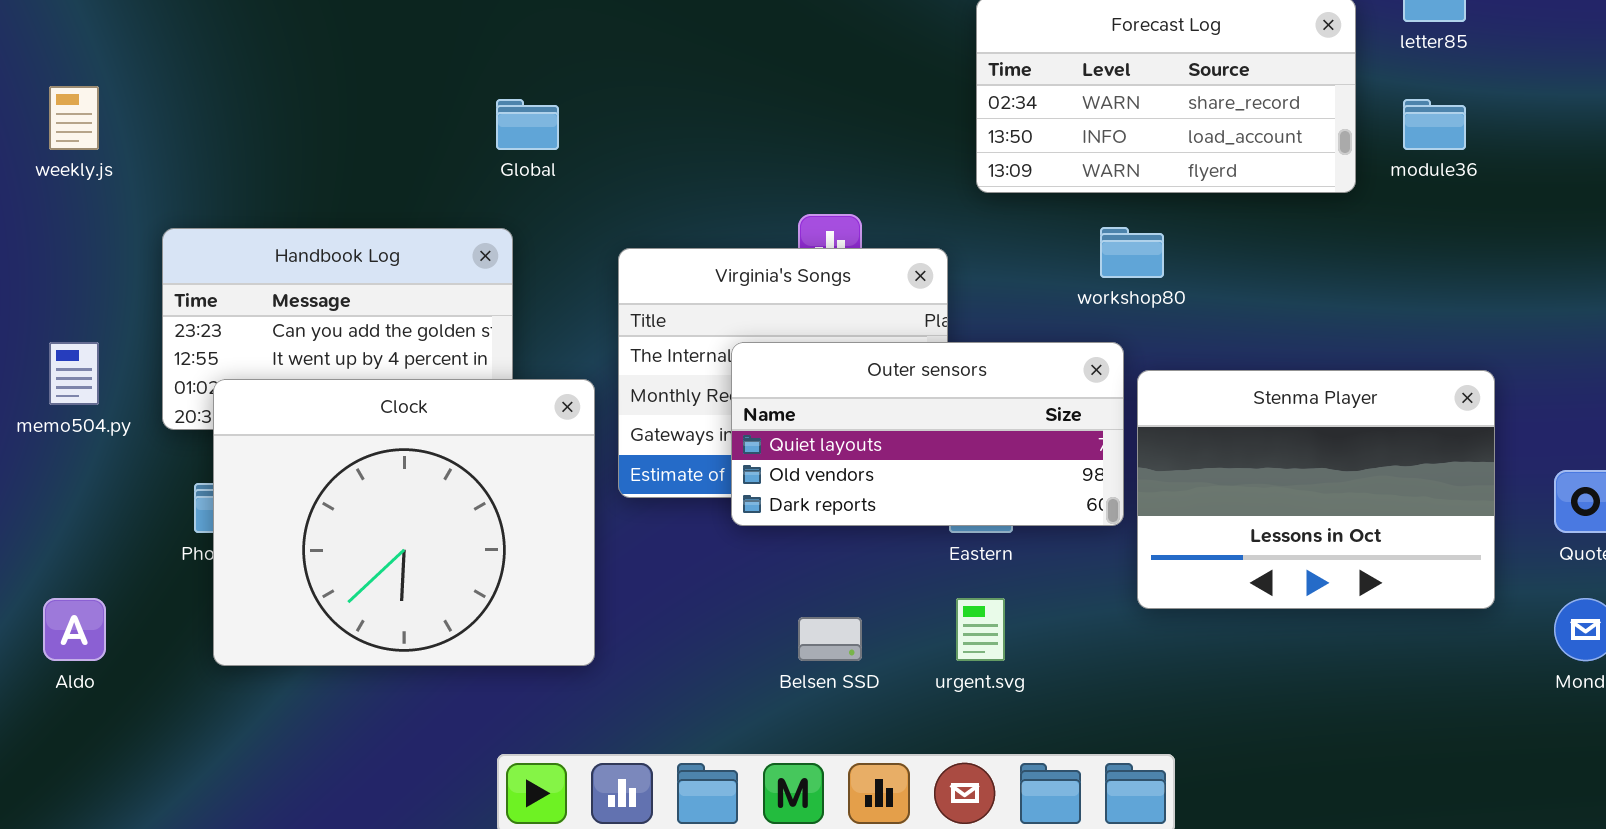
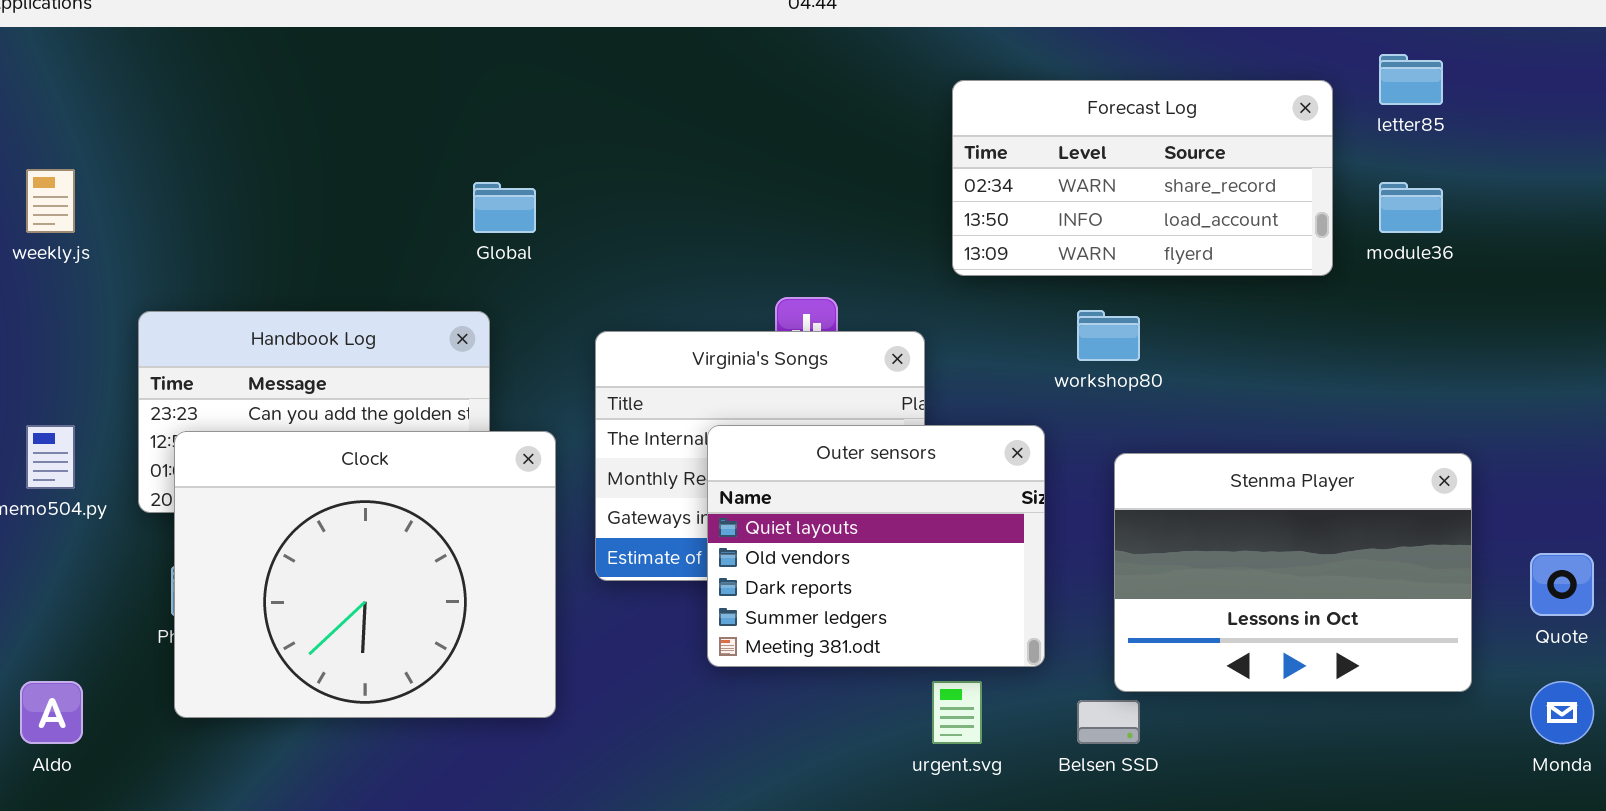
Outer sensors: [731,342,1124,526] -> [707,425,1045,667], resized
Clock: [213,379,595,666] -> [174,431,556,718], moved
Belsen SSD: [798,617,862,661] -> [1077,700,1140,744], moved

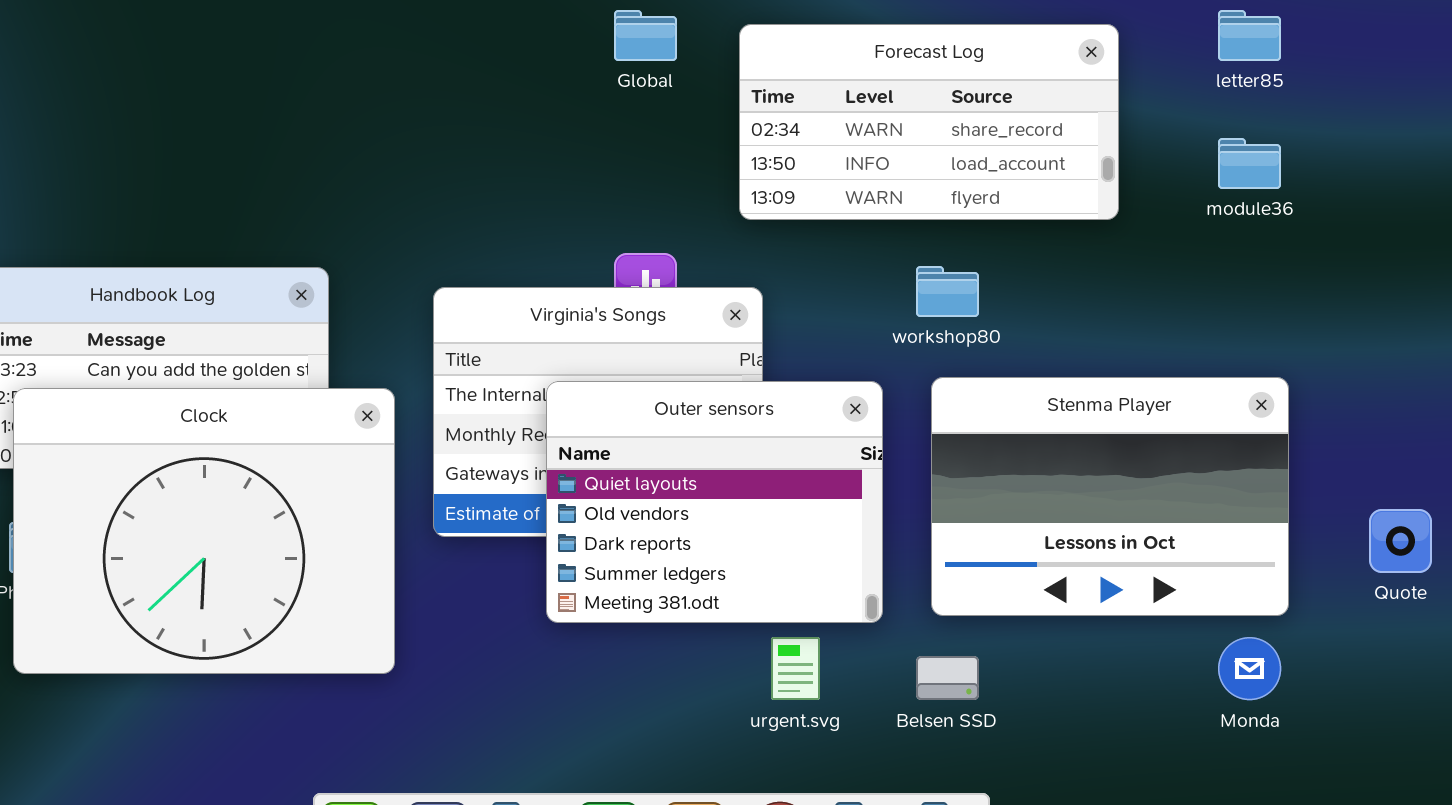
Forecast Log: [952,80,1333,276] -> [739,24,1119,220], moved
Global: [473,182,536,233] -> [614,10,677,61], moved
Stenma Player: [1114,453,1472,692] -> [931,377,1289,616], moved
Monda: [1530,681,1594,744] -> [1218,637,1281,700], moved

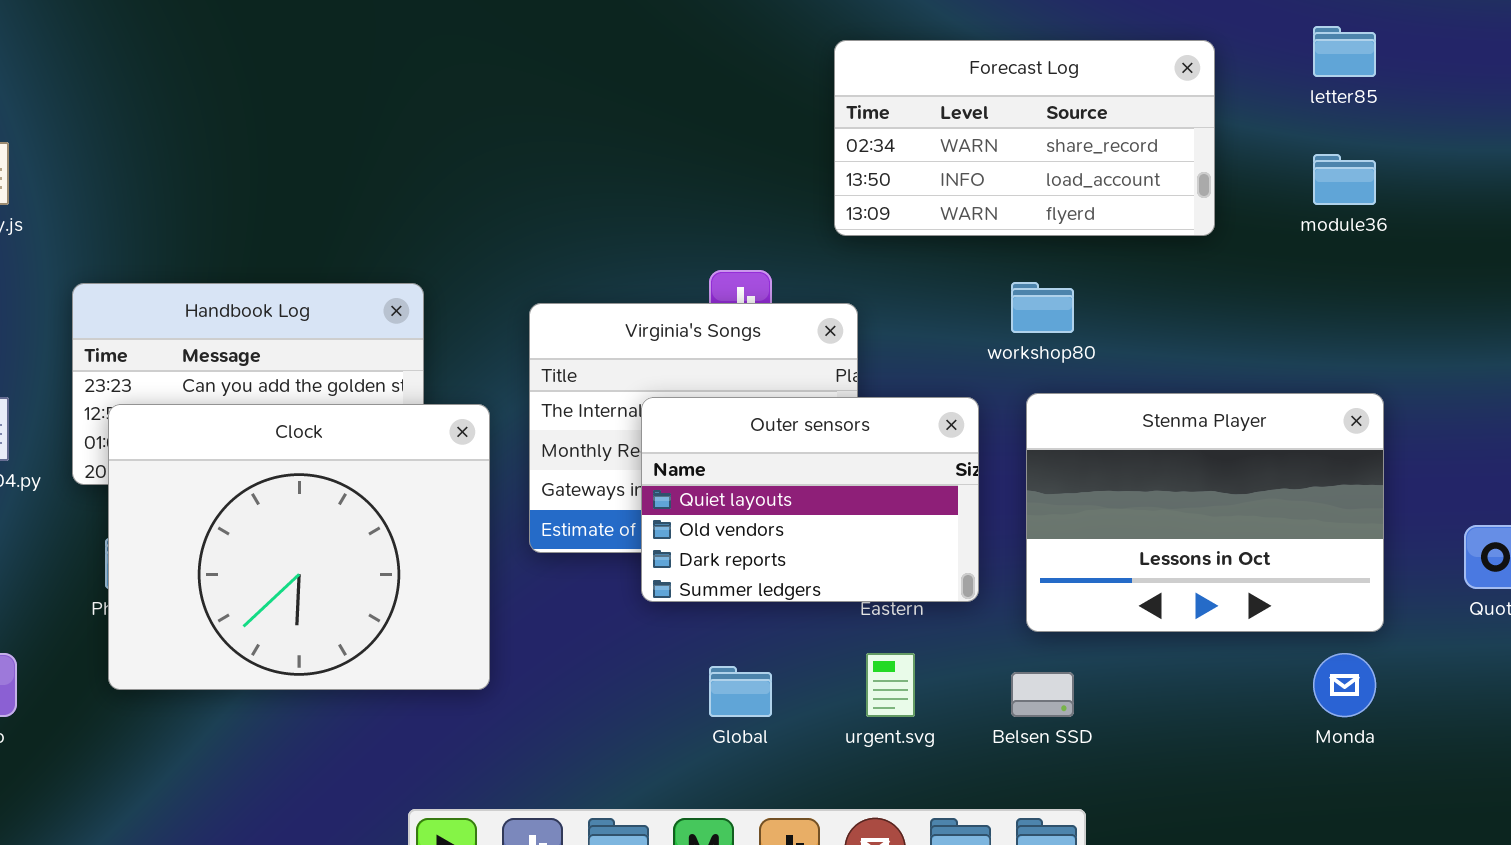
Global: [614,10,677,61] -> [709,666,772,717], moved
Outer sensors: [546,381,883,623] -> [641,397,979,602], resized

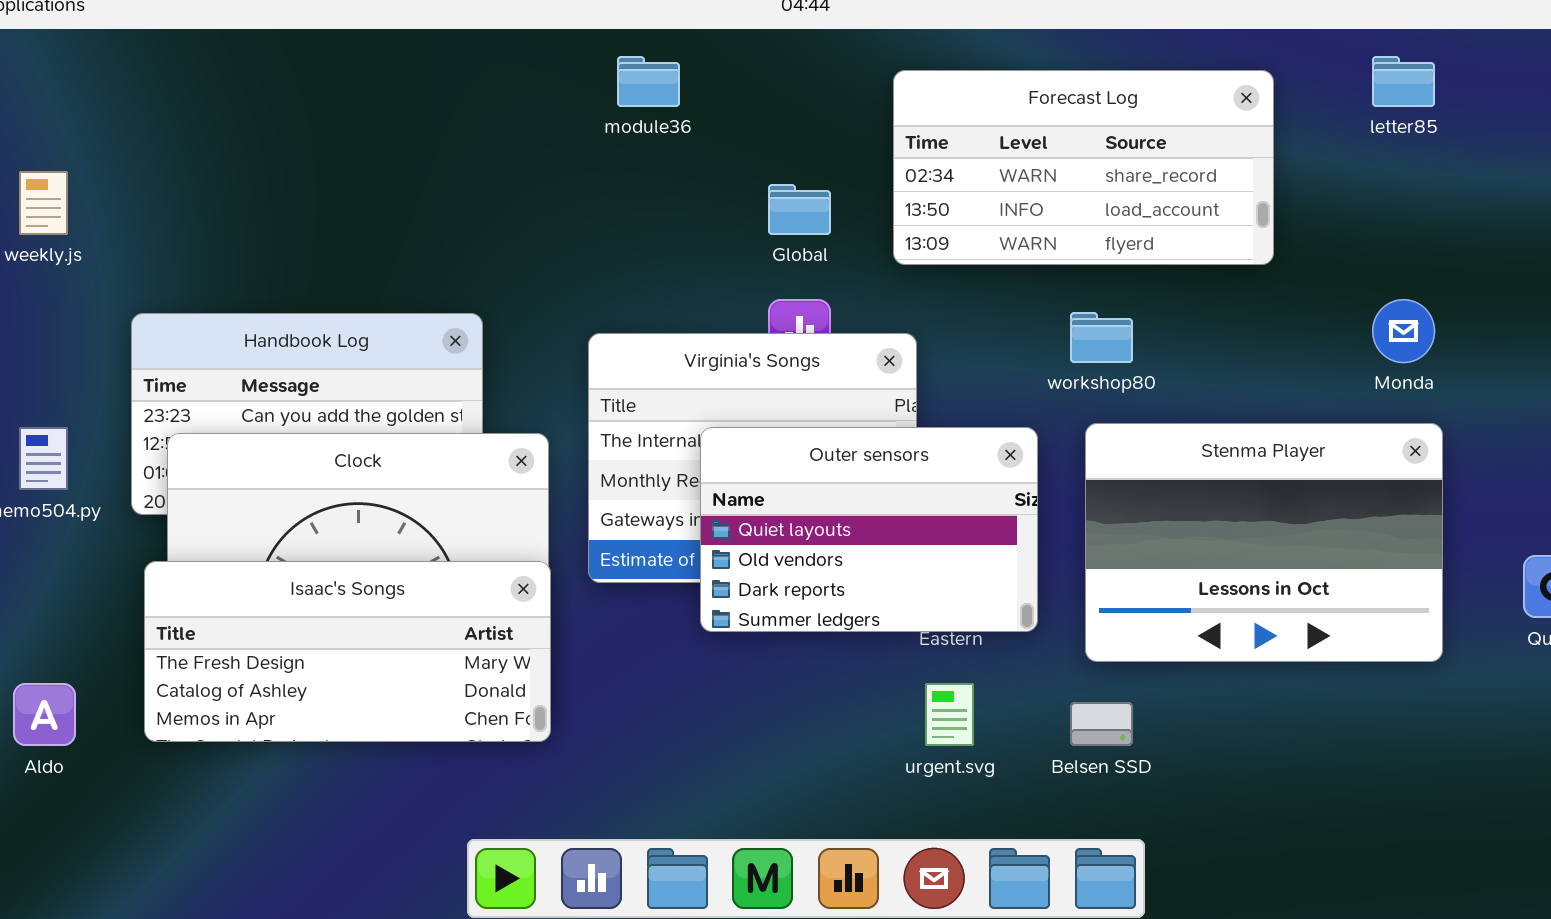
module36: [1313,154,1376,205] -> [617,56,680,107], moved
Isaac's Songs: none -> [144,561,551,742], opened
Monda: [1313,653,1376,717] -> [1372,299,1435,363], moved
Global: [709,666,772,717] -> [768,184,831,235], moved

